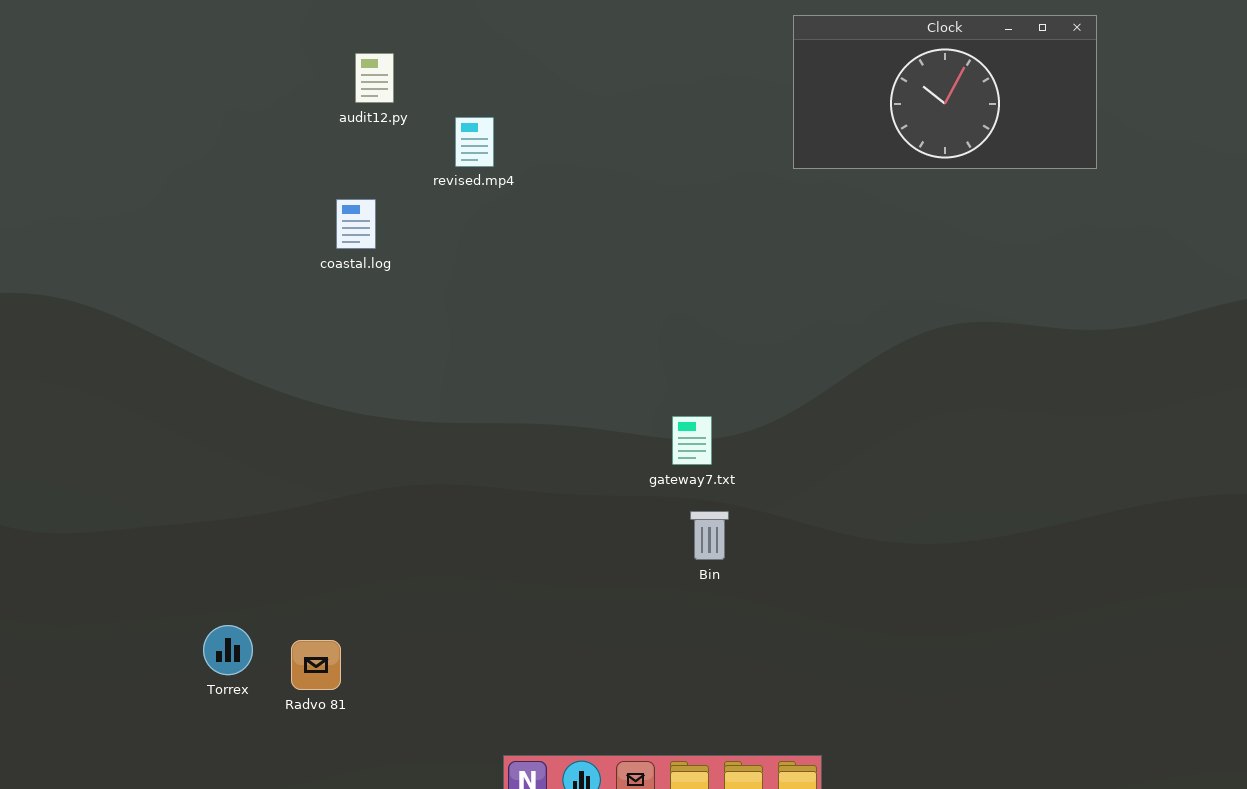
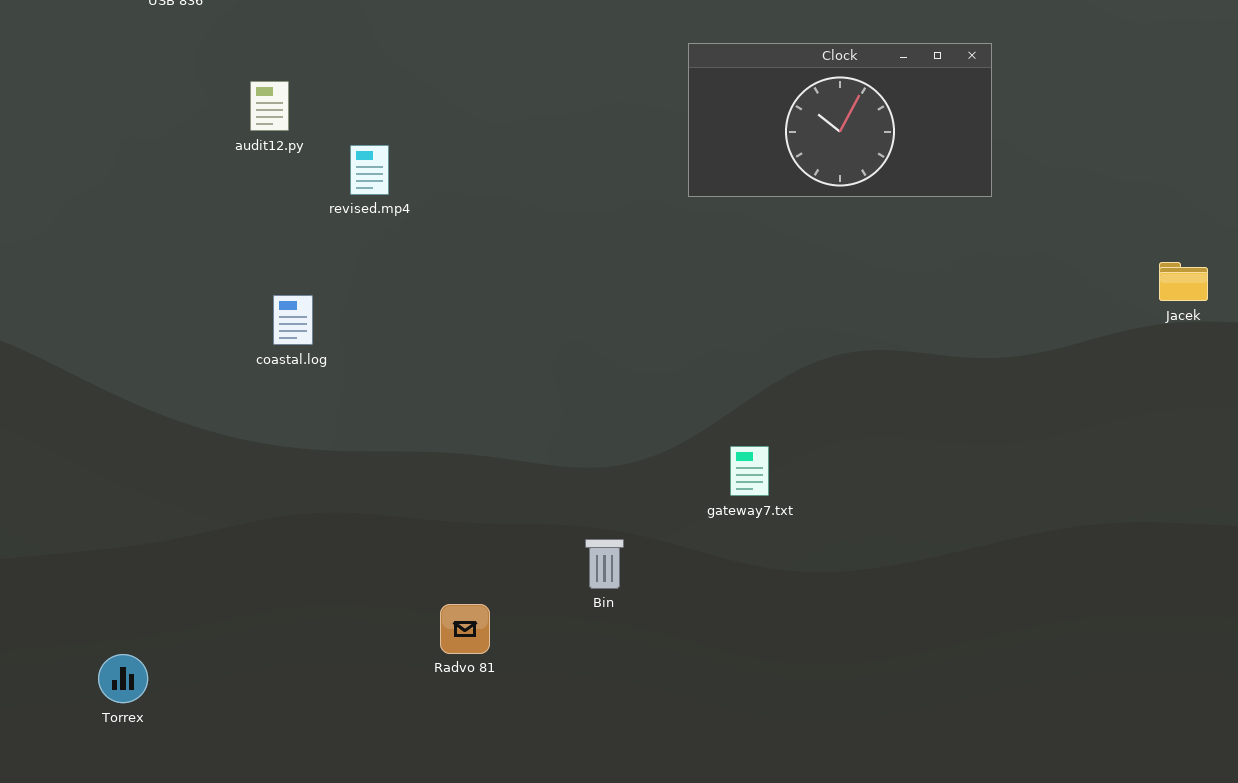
coastal.log: [336,199,376,249] -> [273,295,313,345], moved
gateway7.txt: [672,416,712,465] -> [730,446,769,496], moved
Radvo 81: [291,640,341,690] -> [440,604,490,654], moved

